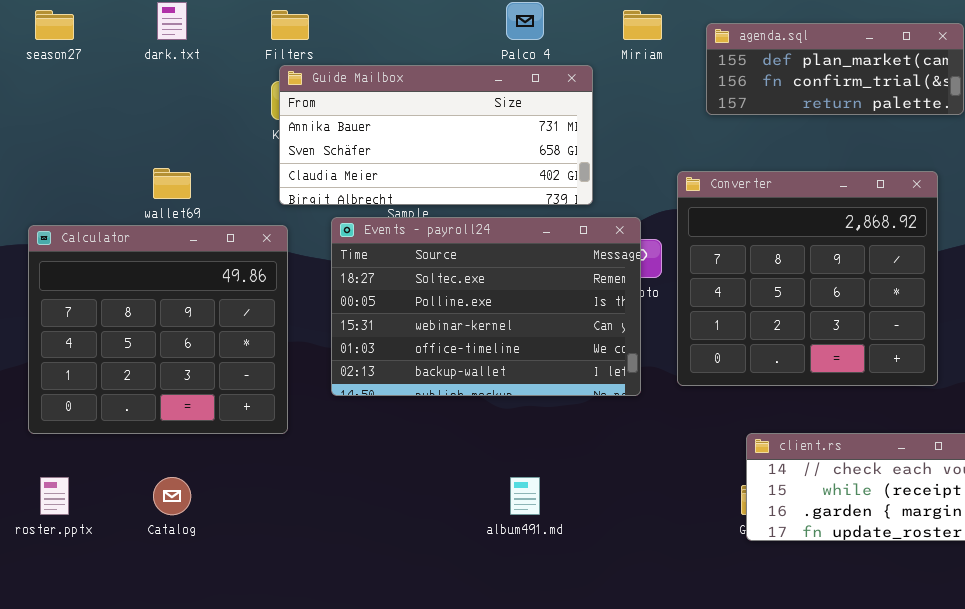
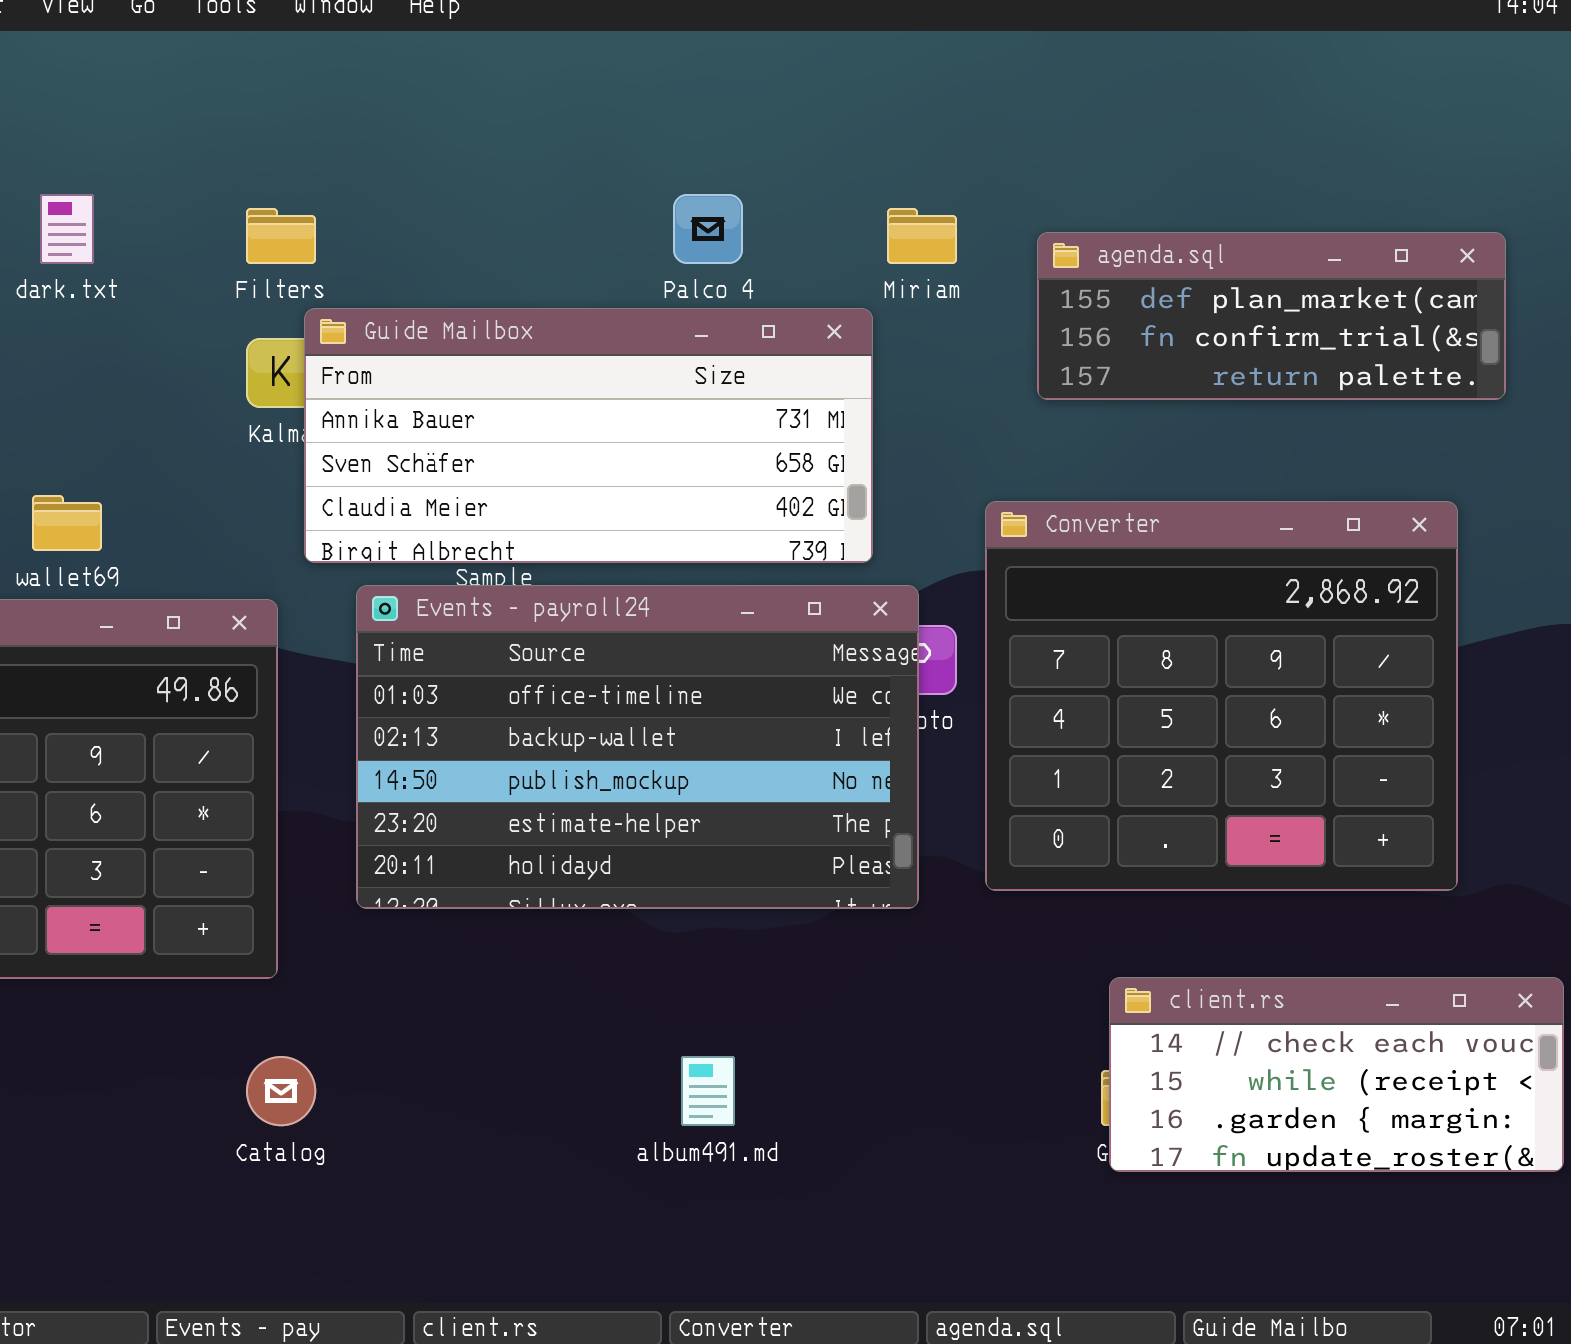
Guide Mailbox: [279,65,593,205] -> [304,308,873,563], moved
Events - payroll24: [331,217,641,396] -> [356,585,919,909], scrolled down 3 rows
Catalog: [153,477,191,515] -> [246,1056,316,1126], moved

